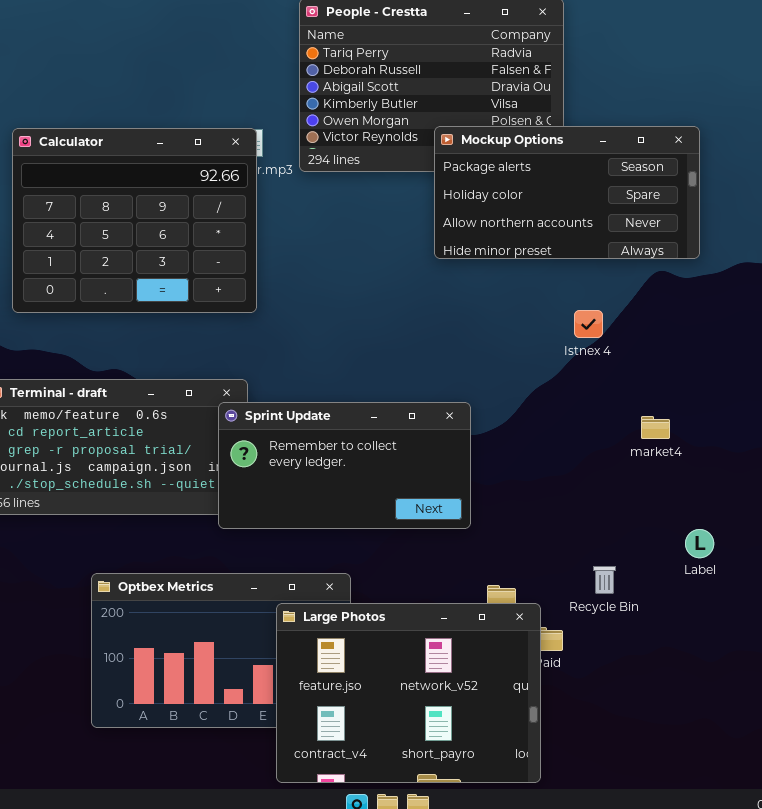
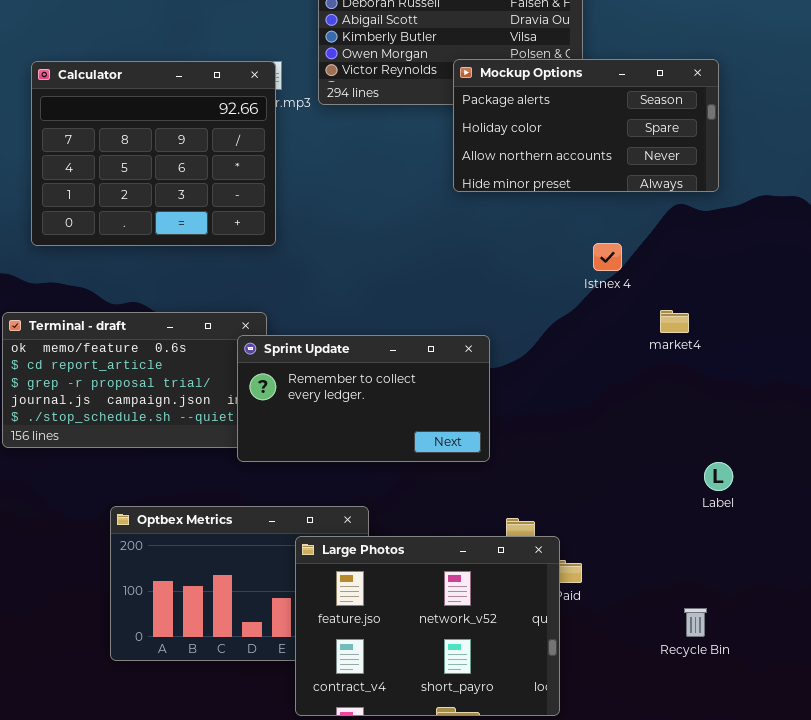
market4: [641,416,670,439] -> [660,310,689,333], moved
Recycle Bin: [593,566,616,594] -> [684,608,707,637], moved

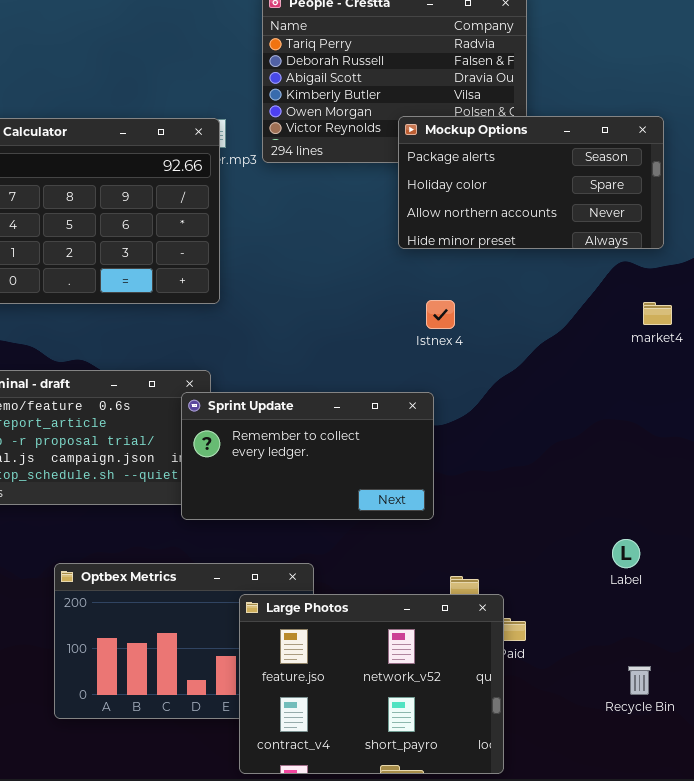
Istnex 4: [593,243,622,271] -> [426,300,455,329], moved
market4: [660,310,689,333] -> [643,302,672,325], moved
Label: [704,462,733,491] -> [612,539,640,568], moved

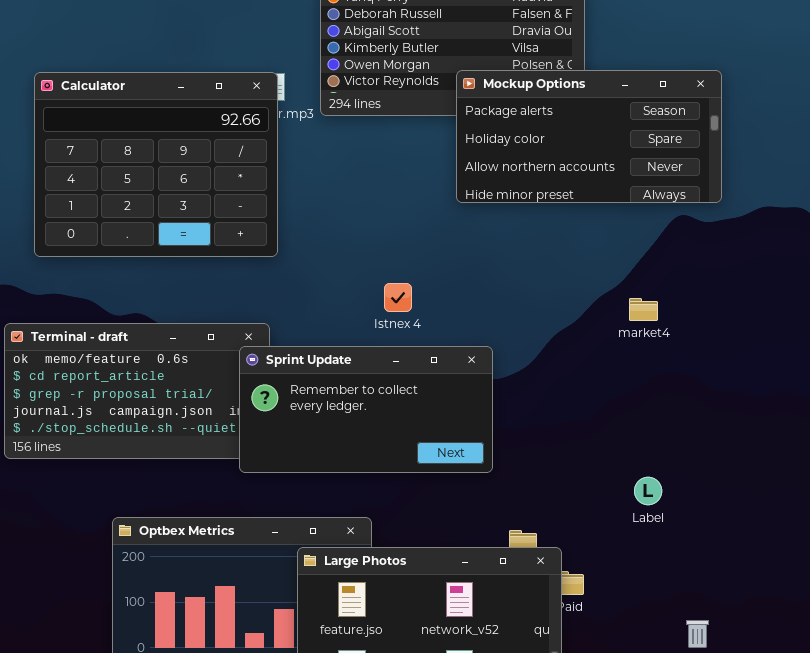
Istnex 4: [426,300,455,329] -> [384,283,412,312], moved
market4: [643,302,672,325] -> [629,298,658,321], moved
Label: [612,539,640,568] -> [634,477,662,505], moved

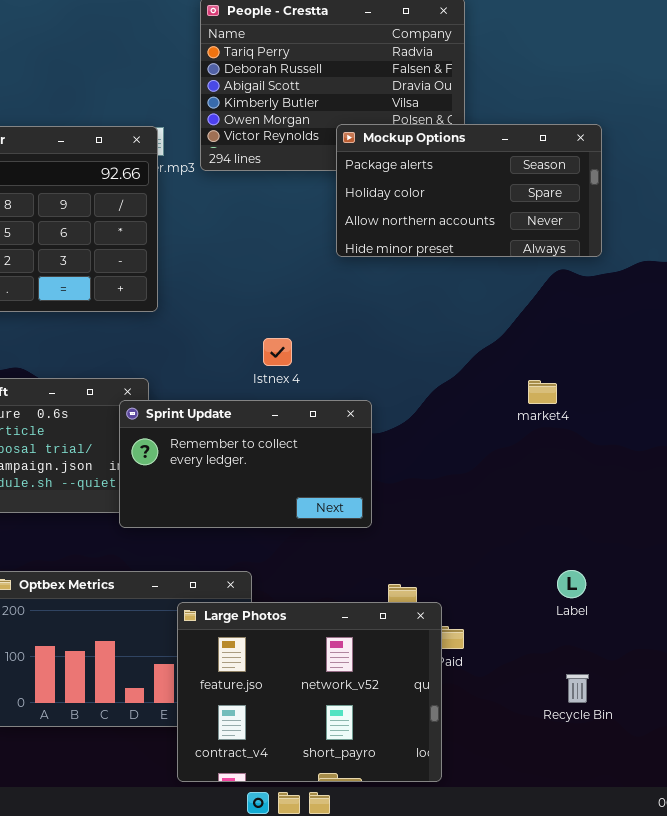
market4: [629,298,658,321] -> [528,380,557,404], moved
Label: [634,477,662,505] -> [557,570,586,598], moved

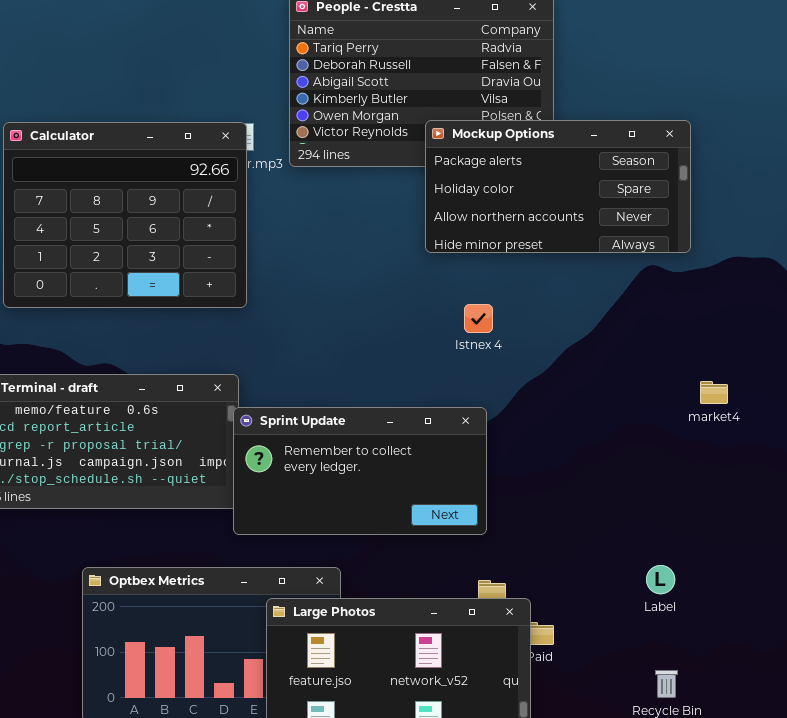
Istnex 4: [263,338,292,366] -> [464,304,493,333], moved
market4: [528,380,557,404] -> [700,381,728,404], moved
Sprint Update: [119,400,372,528] -> [233,407,487,535], moved

